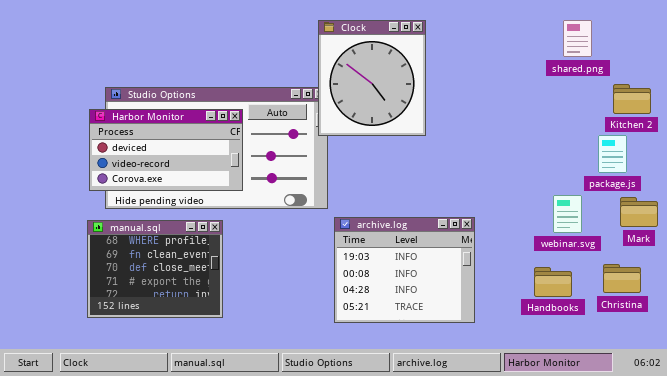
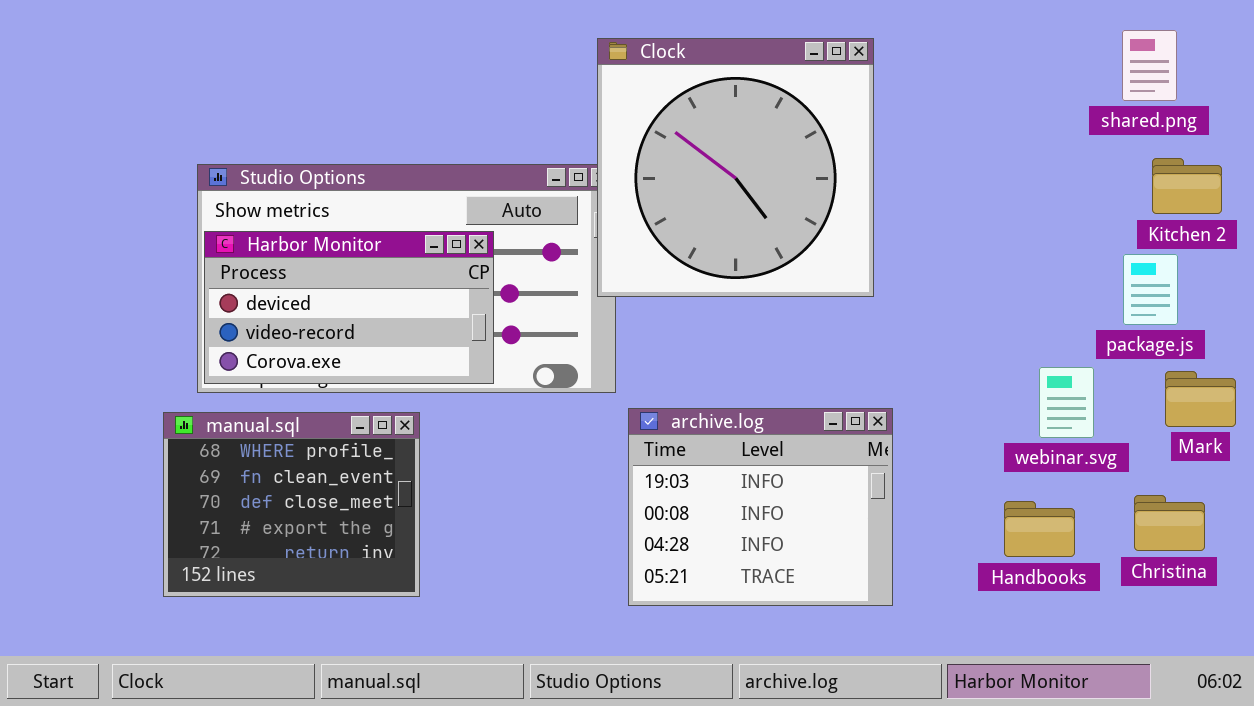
shared.png: [563,20,592,57] -> [1122,30,1177,101], moved
Clock: [318,20,426,136] -> [597,38,874,297], resized
Harbor Monitor: [89,109,243,191] -> [204,231,494,384], moved

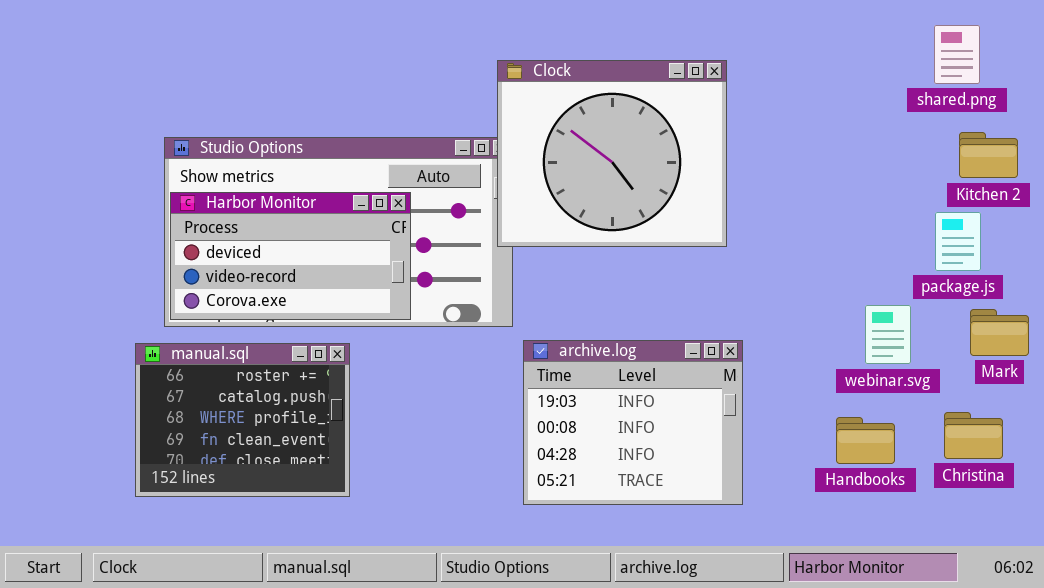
Clock: [597,38,874,297] -> [497,60,727,247], resized
manual.sql: [163,412,420,597] -> [135,343,350,497], scrolled up 2 rows

